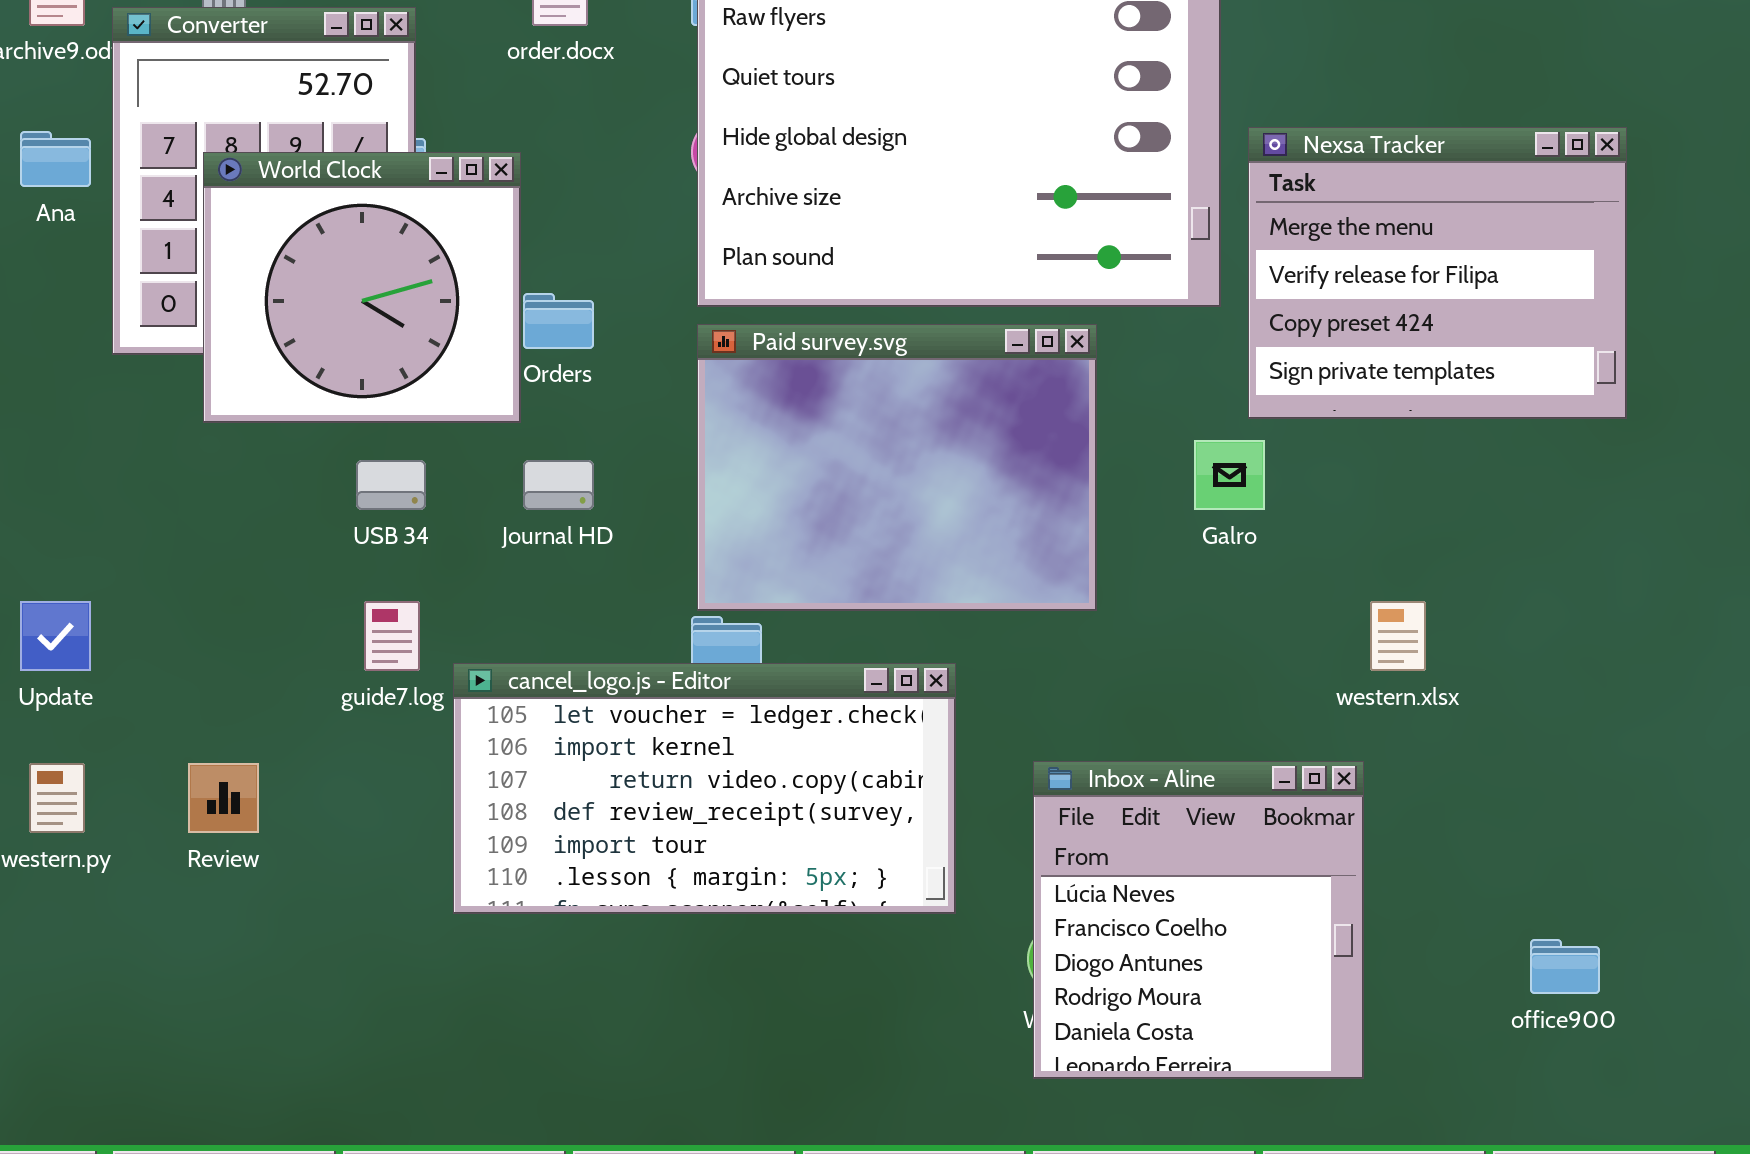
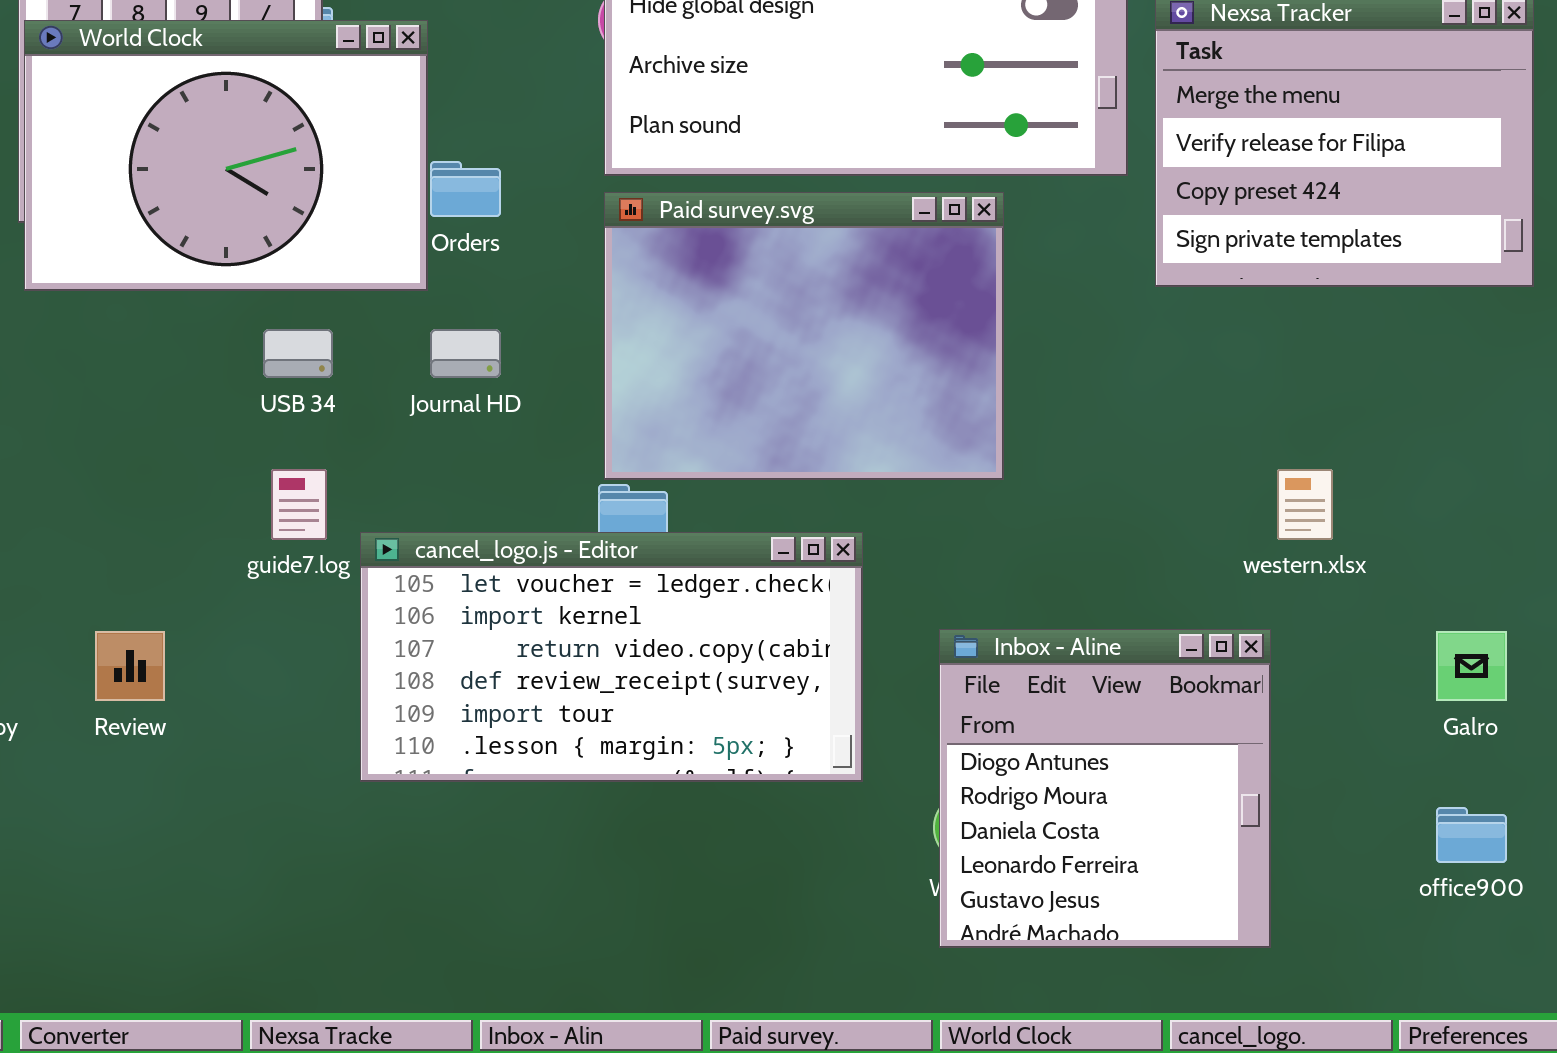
World Clock: [203,152,521,423] -> [24,20,428,291], resized
Galro: [1194,440,1265,510] -> [1436,631,1507,701], moved
Inbox - Aline: [1033,761,1364,1079] -> [939,629,1271,948], scrolled down 2 rows

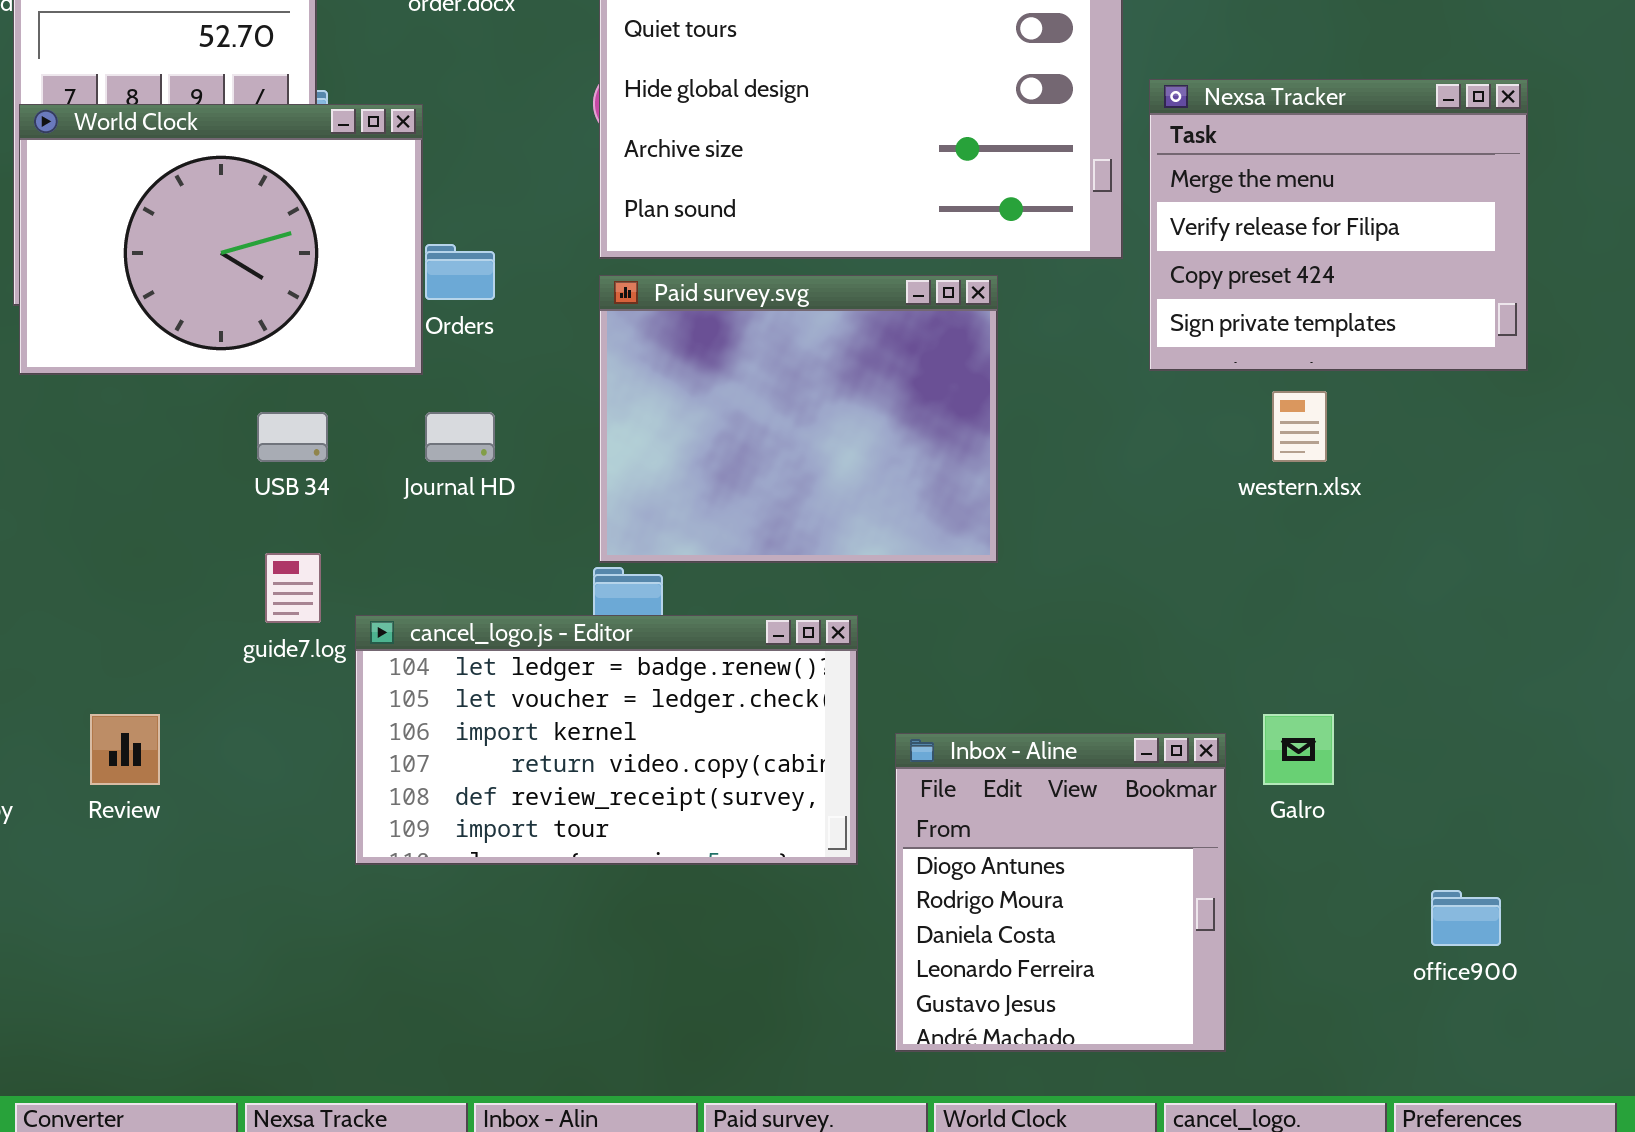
western.xlsx: [1277,469,1333,540] -> [1272,391,1327,462], moved
cancel_logo.js - Editor: [360,532,863,782] -> [355,615,858,865], scrolled up 1 row
Inbox - Aline: [939,629,1271,948] -> [895,733,1226,1052], moved
Galro: [1436,631,1507,701] -> [1263,714,1334,785], moved

